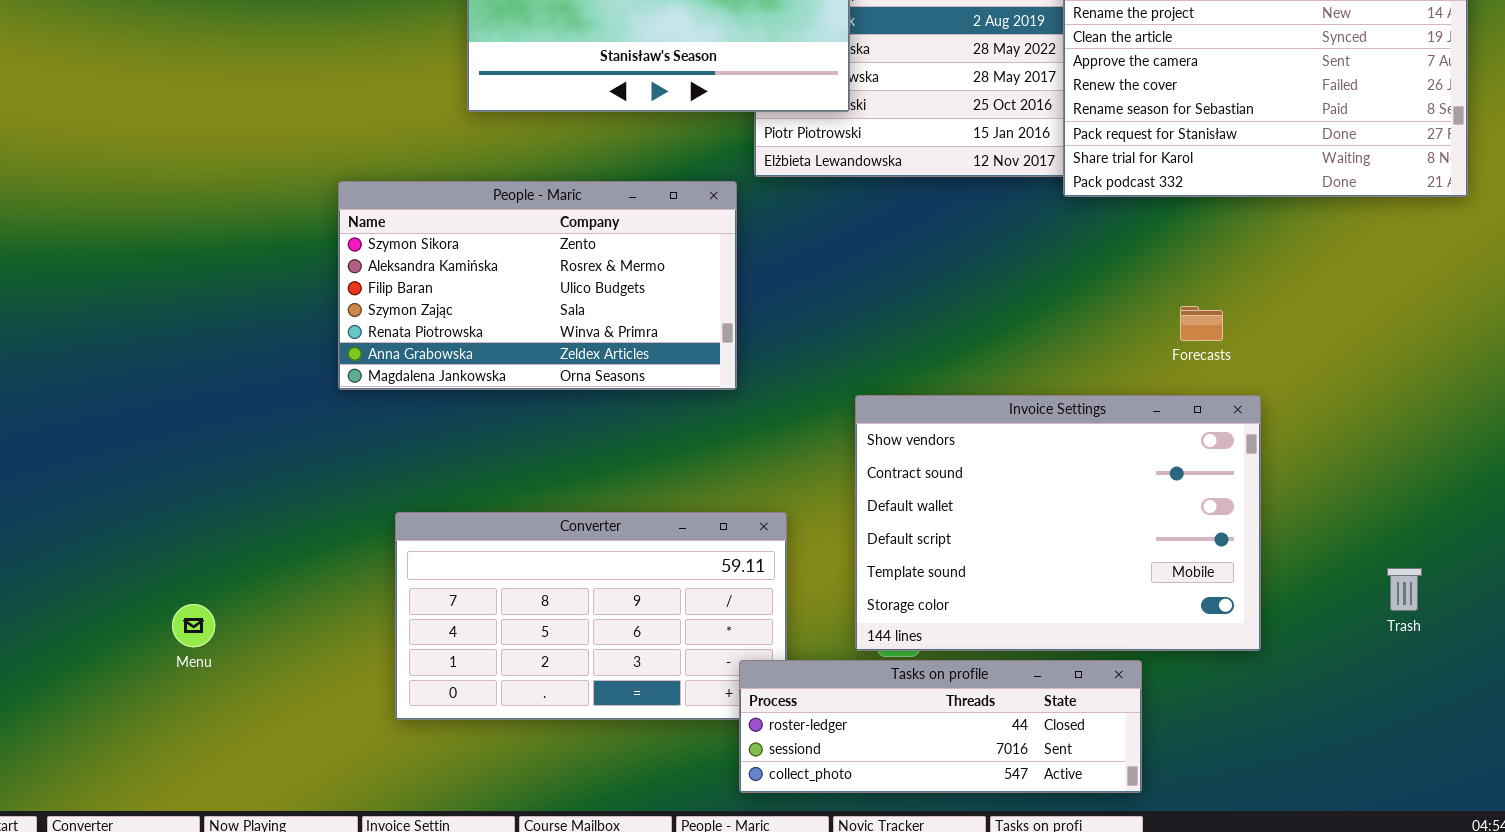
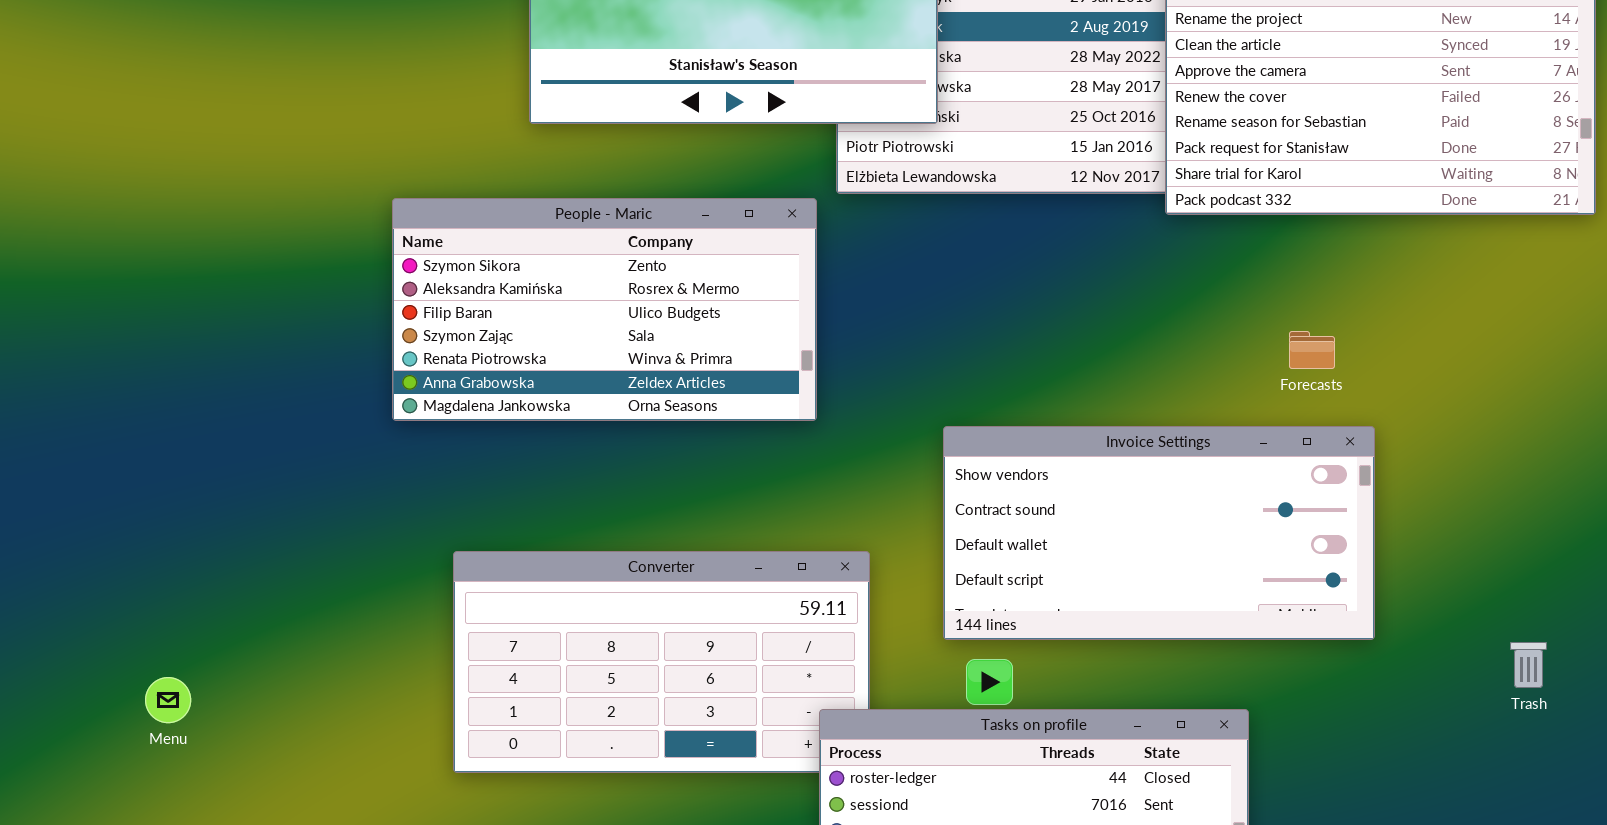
Invoice Settings: [855,395,1261,651] -> [943,426,1375,640], resized
Trash: [1387,568,1422,611] -> [1510,642,1547,688], moved
Menu: [172,604,215,647] -> [145,677,191,723], moved

